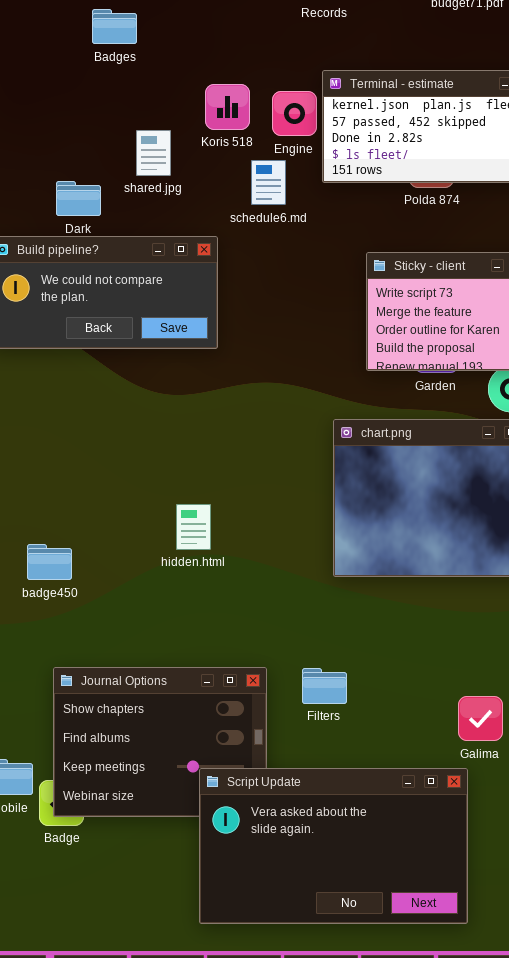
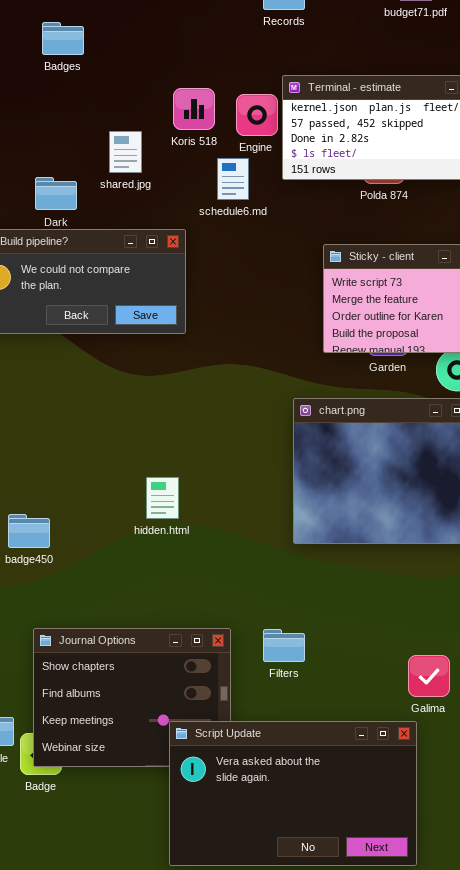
Badges: [92,9,137,44] -> [42,22,84,55], moved

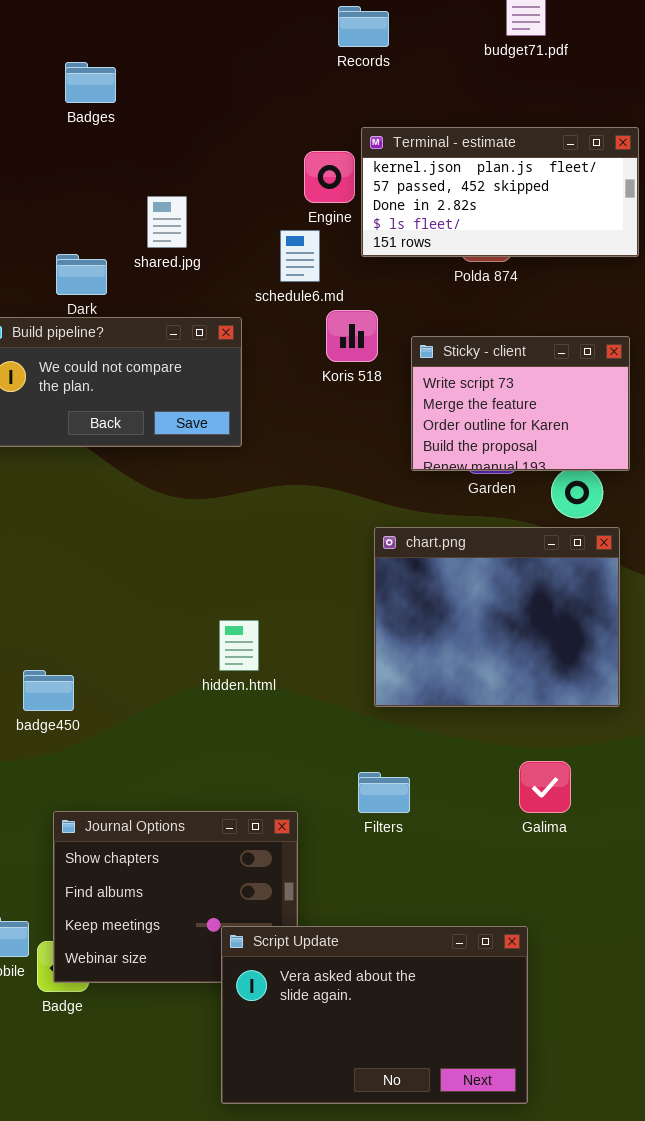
Koris 518: [173,88,215,130] -> [326,310,378,362], moved
hidden.html: [146,477,179,519] -> [219,620,259,671], moved
Filters: [263,629,305,662] -> [358,772,410,813], moved
Galima: [408,655,450,697] -> [519,761,571,813], moved

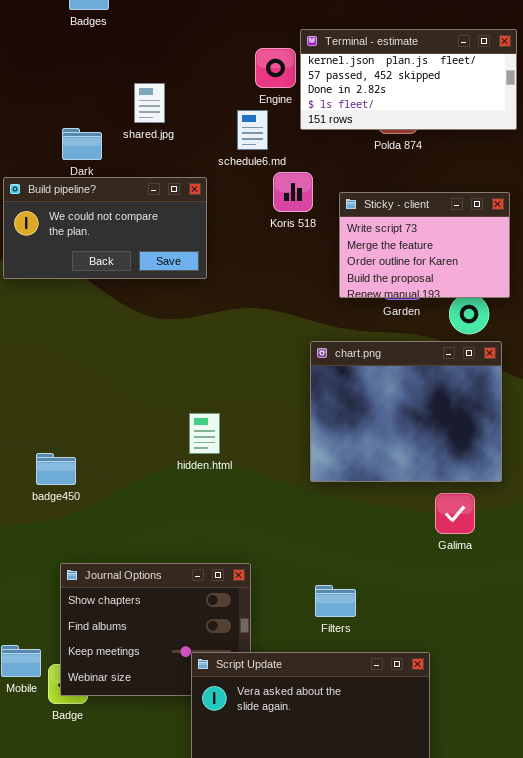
Galima: [519,761,571,813] -> [435,493,475,534], moved
Filters: [358,772,410,813] -> [315,585,356,617], moved

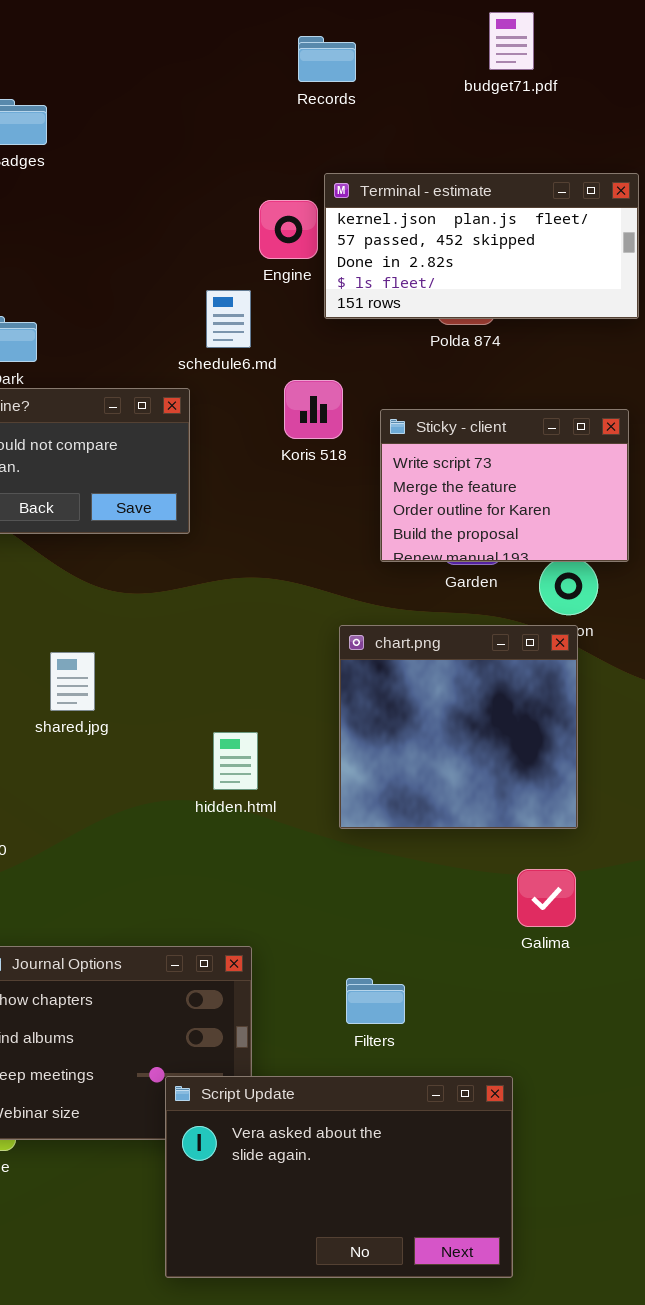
shared.jpg: [134,83,165,123] -> [50,652,95,711], moved
schedule6.md: [237,110,268,150] -> [206,290,251,348], moved
chart.png: [310,341,502,482] -> [339,625,578,829], resized
hidden.html: [189,413,220,454] -> [213,732,258,790], moved
Galima: [435,493,475,534] -> [517,869,576,927], moved

